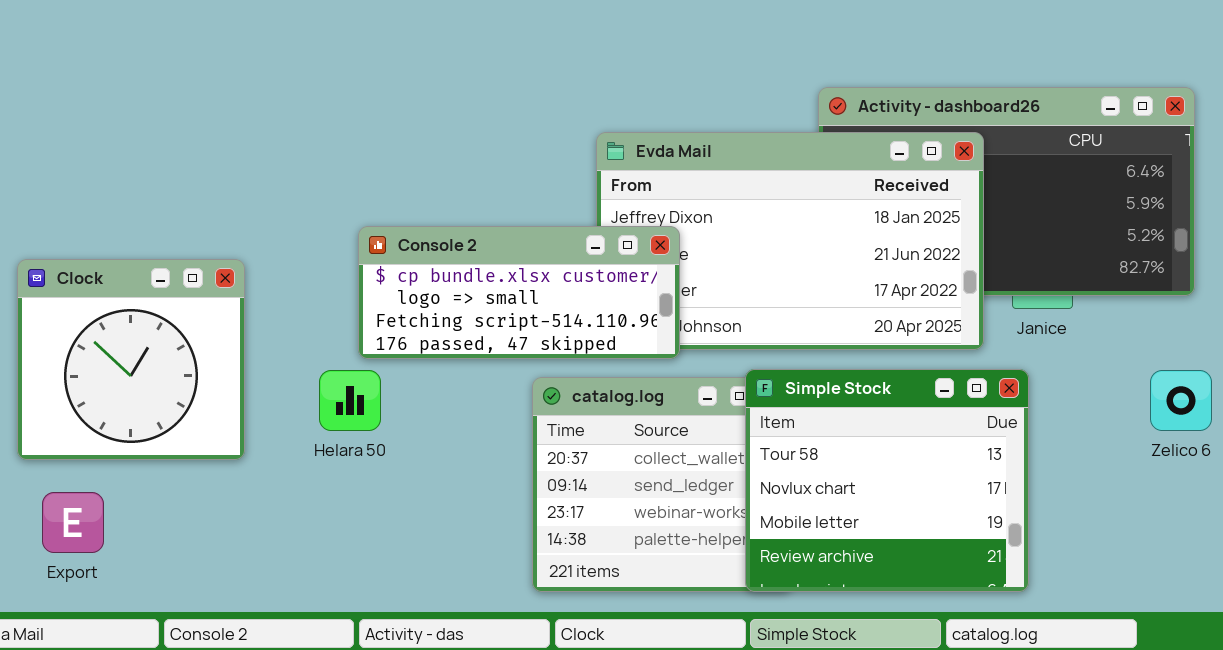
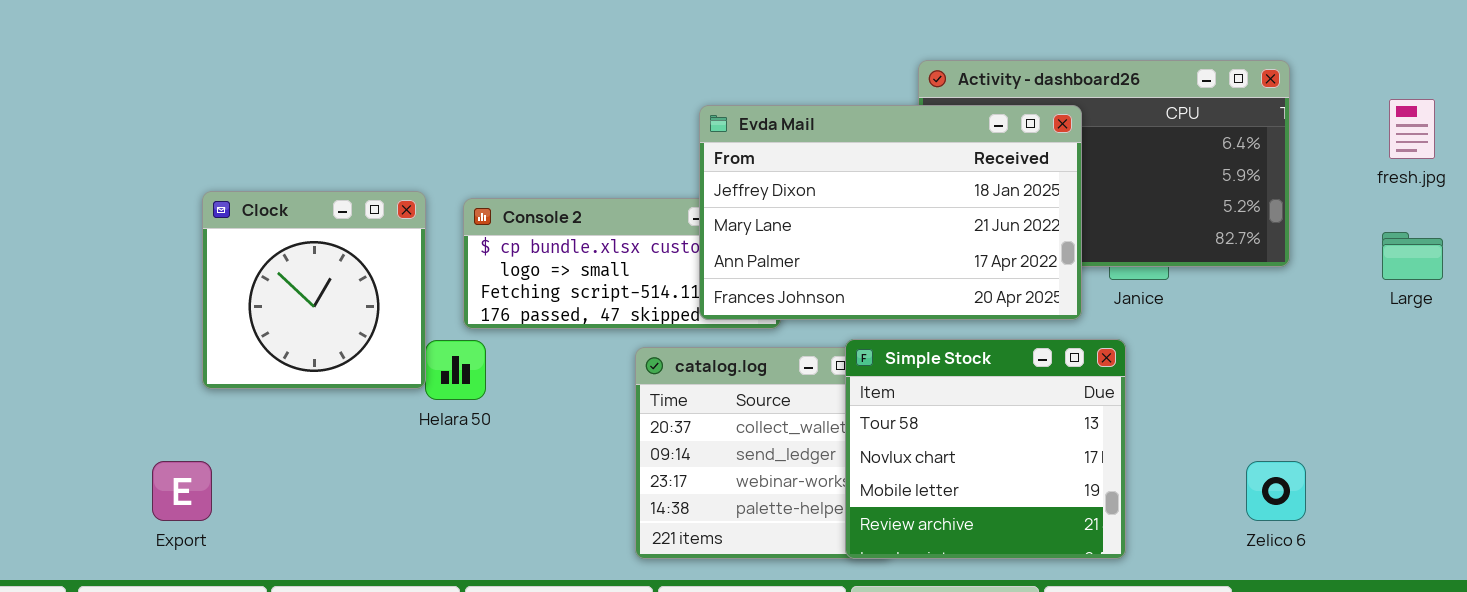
Evda Mail: [596,132,984,350] -> [699,105,1082,320], raised
Clock: [17,259,245,460] -> [202,191,426,389], moved
Zelico 6: [1150,370,1212,431] -> [1246,461,1306,521], moved

